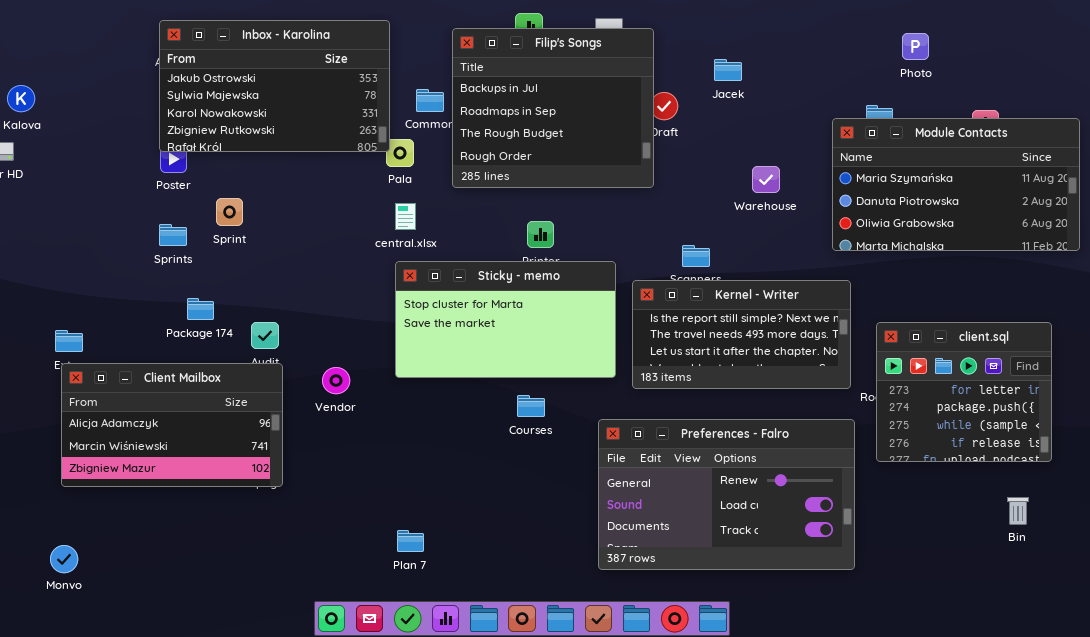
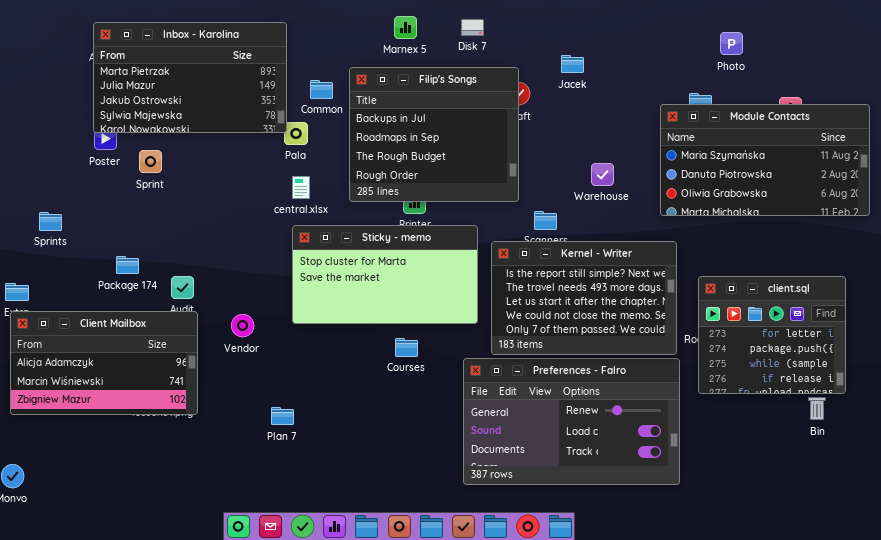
Inbox - Karolina: [159,20,390,152] -> [93,22,287,133], scrolled up 2 rows
Filip's Songs: [452,28,654,188] -> [349,67,519,202], moved
Warehouse: [752,166,780,193] -> [591,163,614,186], moved
Sprint: [216,198,243,226] -> [139,150,162,173], moved
Sprints: [159,224,187,246] -> [39,212,62,231], moved
Kernel - Writer: [632,280,851,389] -> [491,241,677,355], resized
Bin: [1007,497,1029,525] -> [808,397,826,420], moved
Plan 7: [397,530,424,552] -> [271,407,294,425], moved

